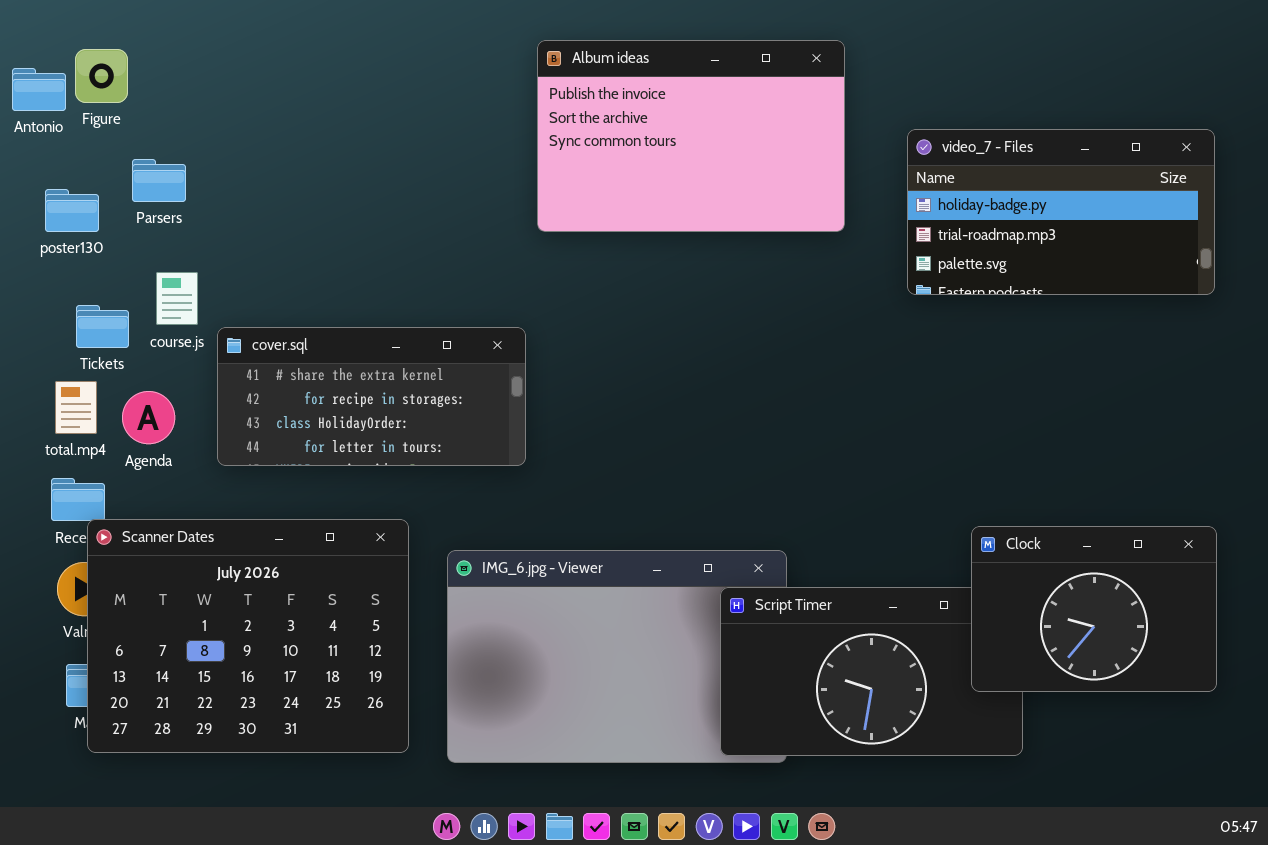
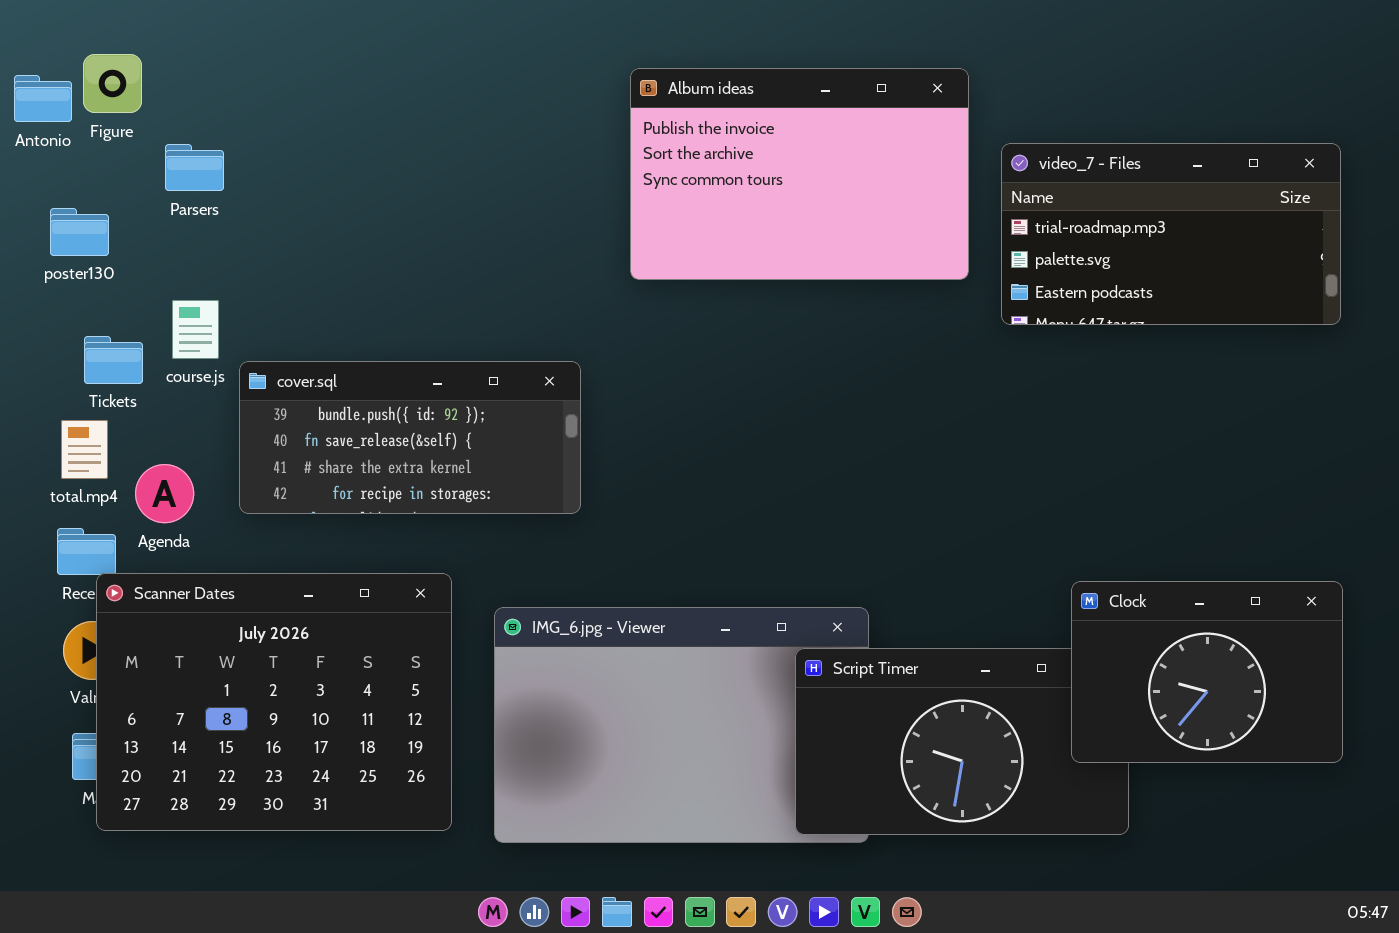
Album ideas: [537,40,845,232] -> [630,68,969,280], moved
video_7 - Files: [907,129,1215,295] -> [1001,143,1341,325], scrolled down 1 row
Parsers: [132,159,186,202] -> [165,144,224,191], moved
cover.sql: [217,327,526,466] -> [239,361,581,514], scrolled up 2 rows
Agenda: [122,391,175,444] -> [135,464,194,523], moved

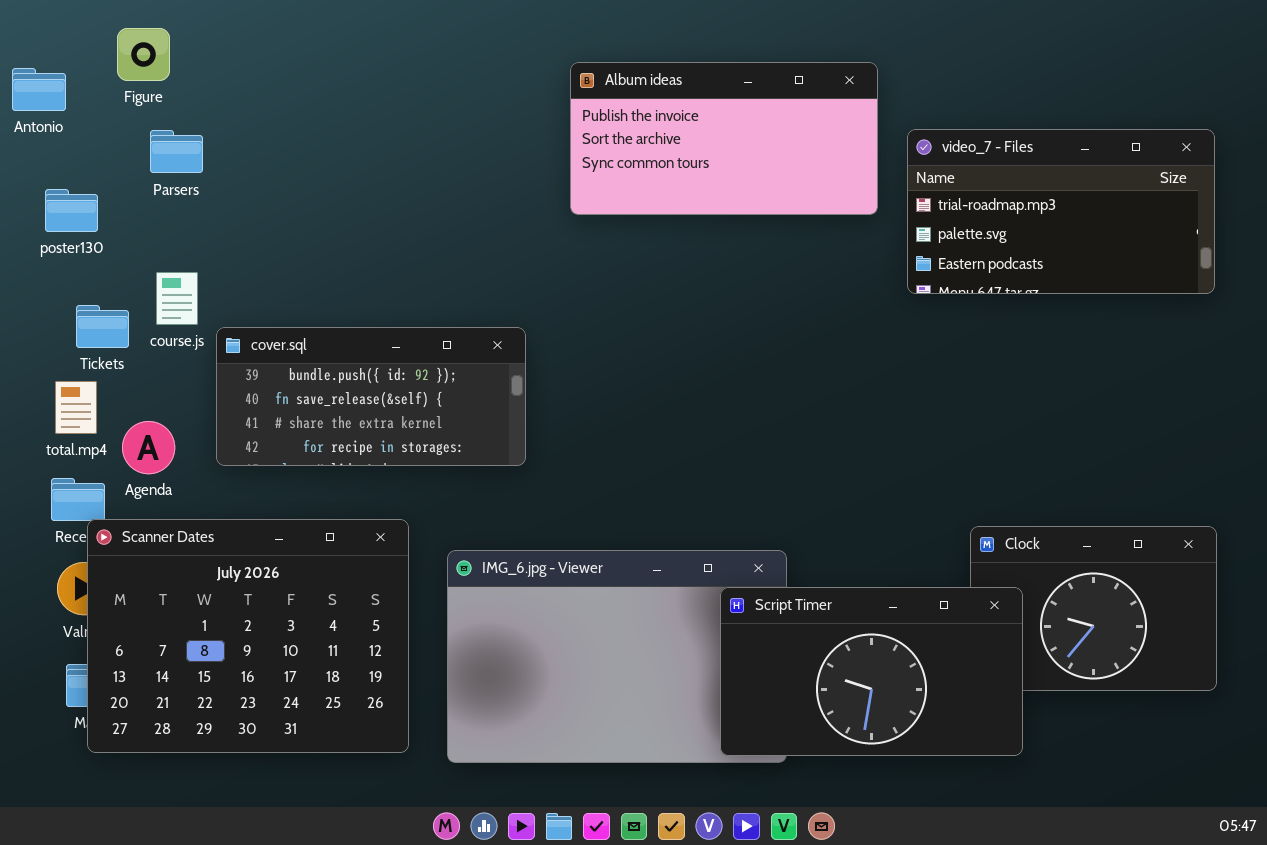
Figure: [83,54,142,113] -> [117,28,170,81], moved
Album ideas: [630,68,969,280] -> [570,62,878,215], resized
Script Timer: [795,648,1129,835] -> [720,587,1023,756], raised

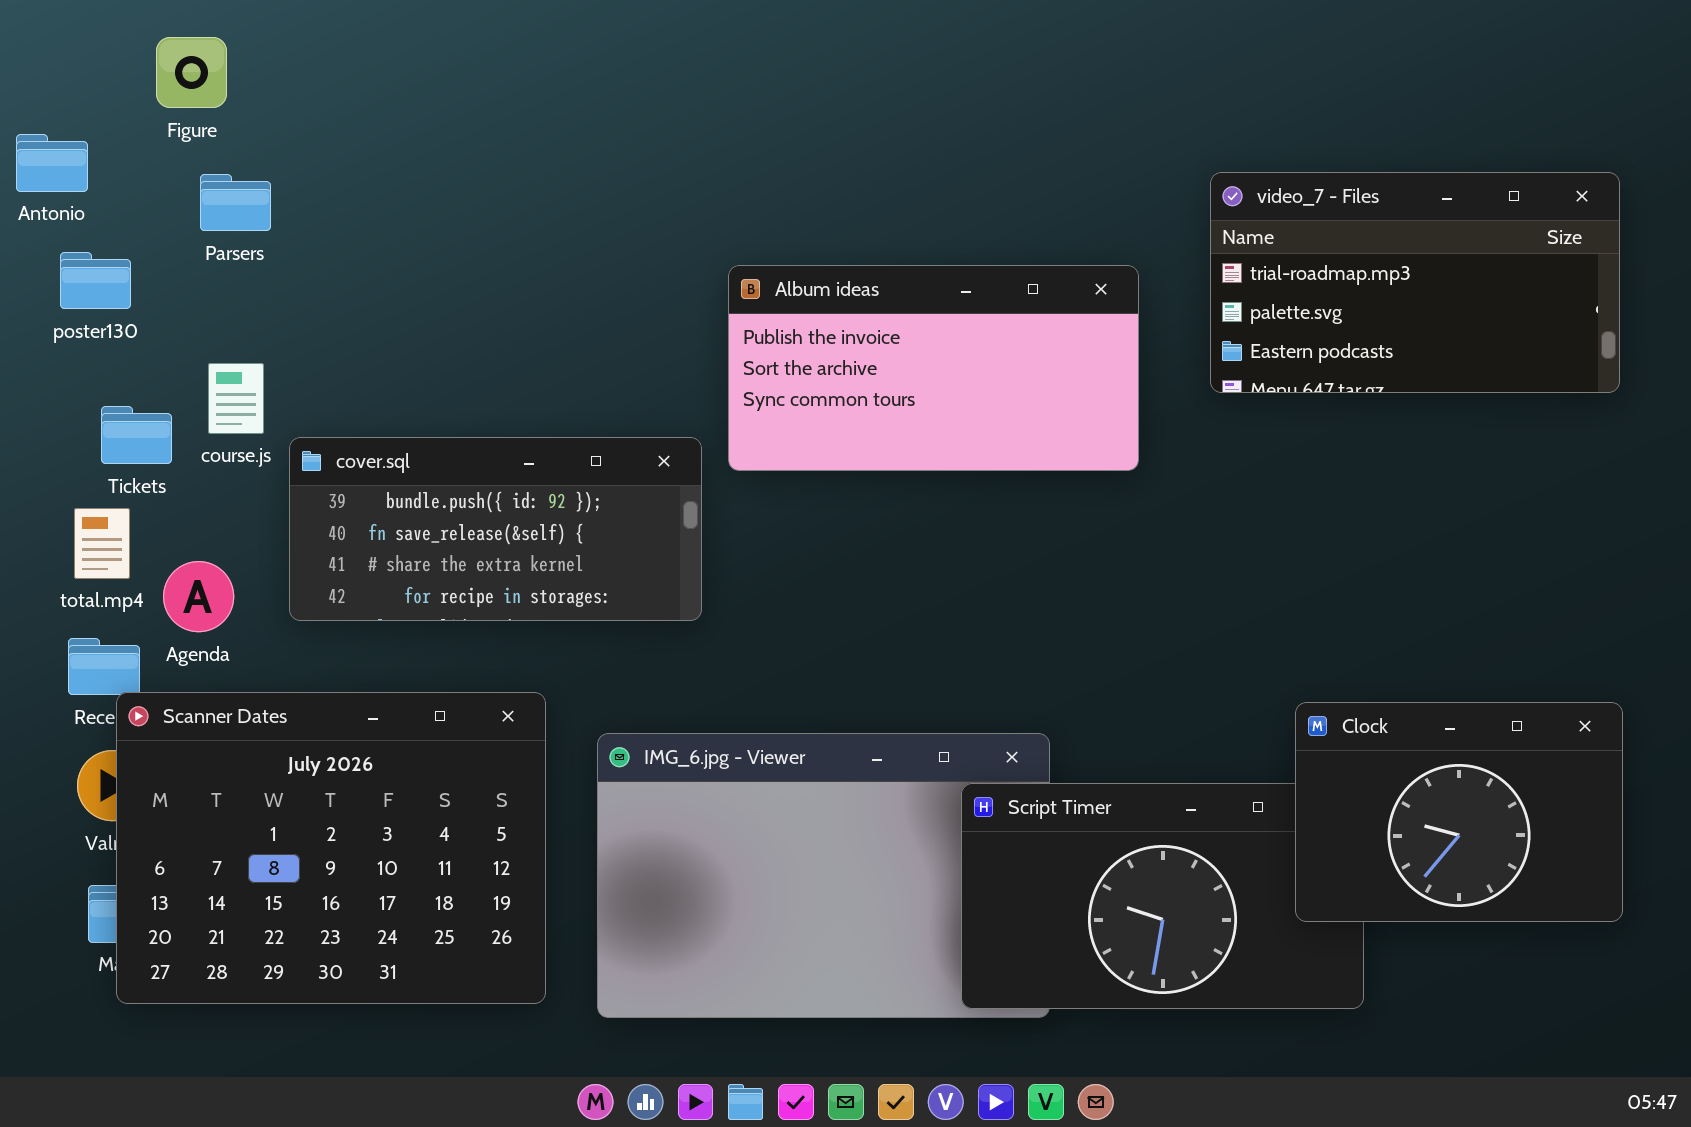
Album ideas: [570,62,878,215] -> [728,265,1139,471], moved
Antonio: [12,68,66,111] -> [16,134,88,192], moved
Clock: [970,526,1217,691] -> [1295,702,1623,922], raised

